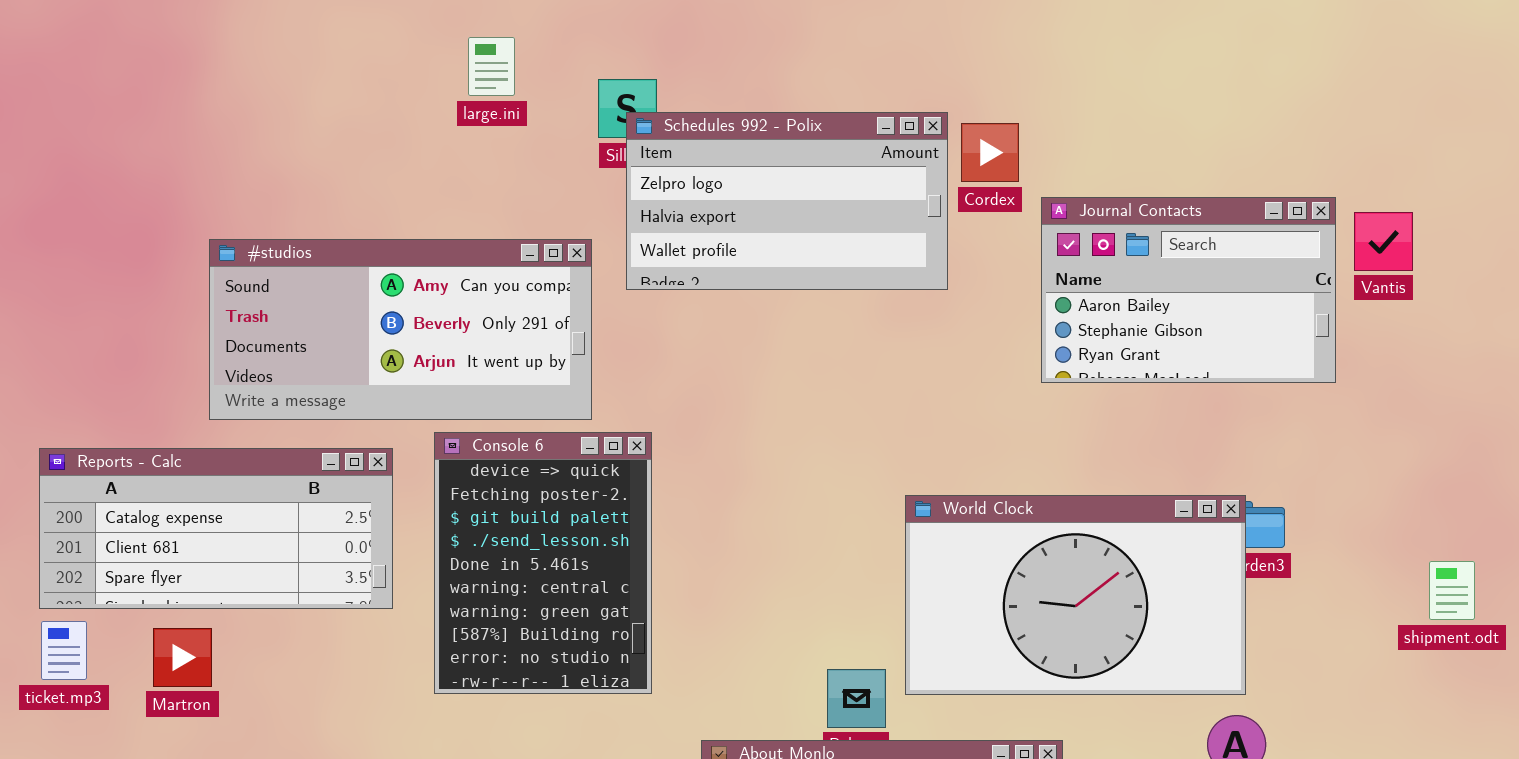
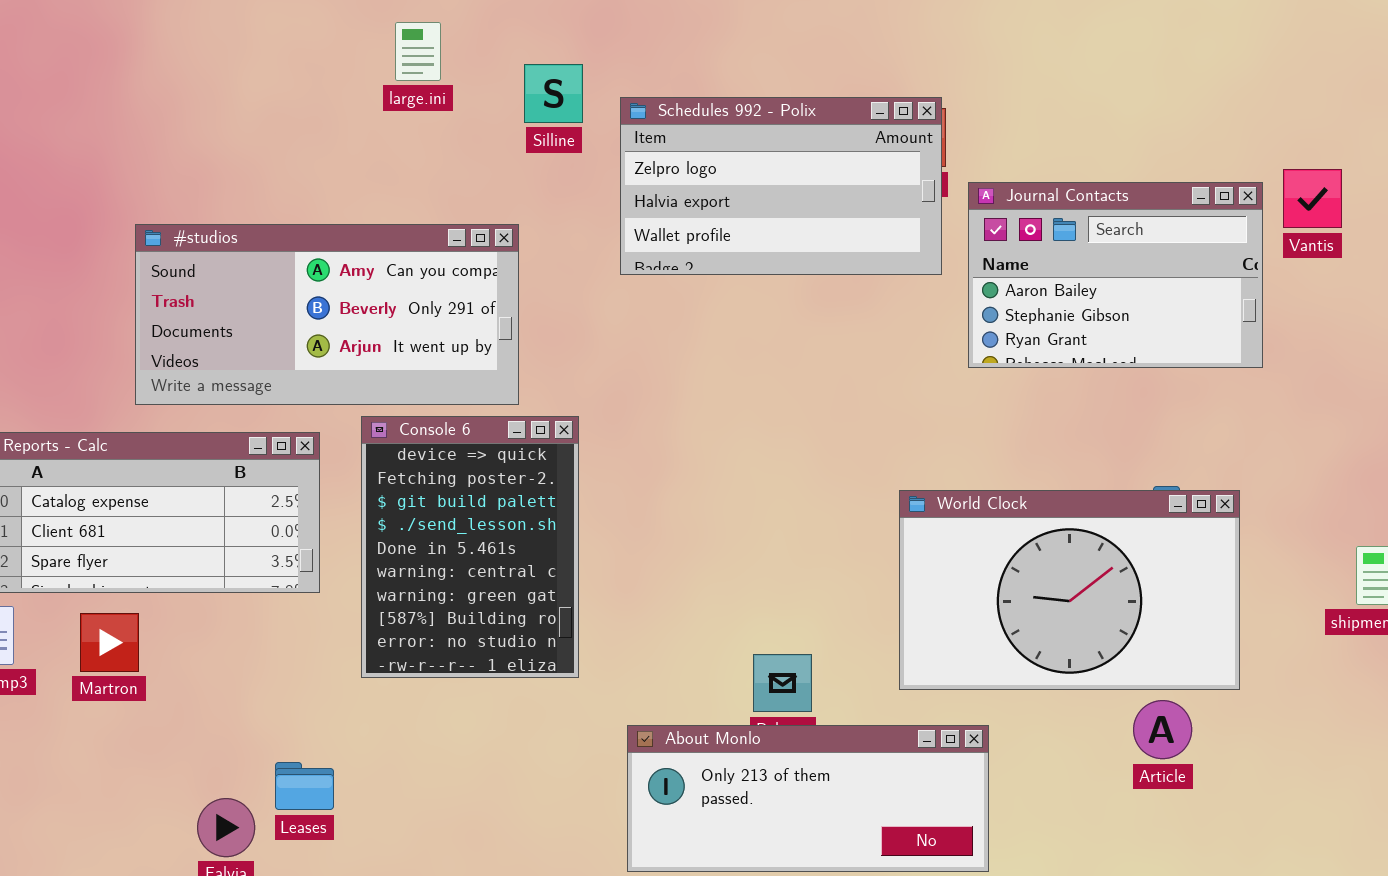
Schedules 992 - Polix: [626,112,948,290] -> [620,97,942,275], moved
Vantis: [1354,212,1413,271] -> [1283,169,1342,228], moved
World Clock: [905,495,1246,695] -> [899,490,1240,690], moved

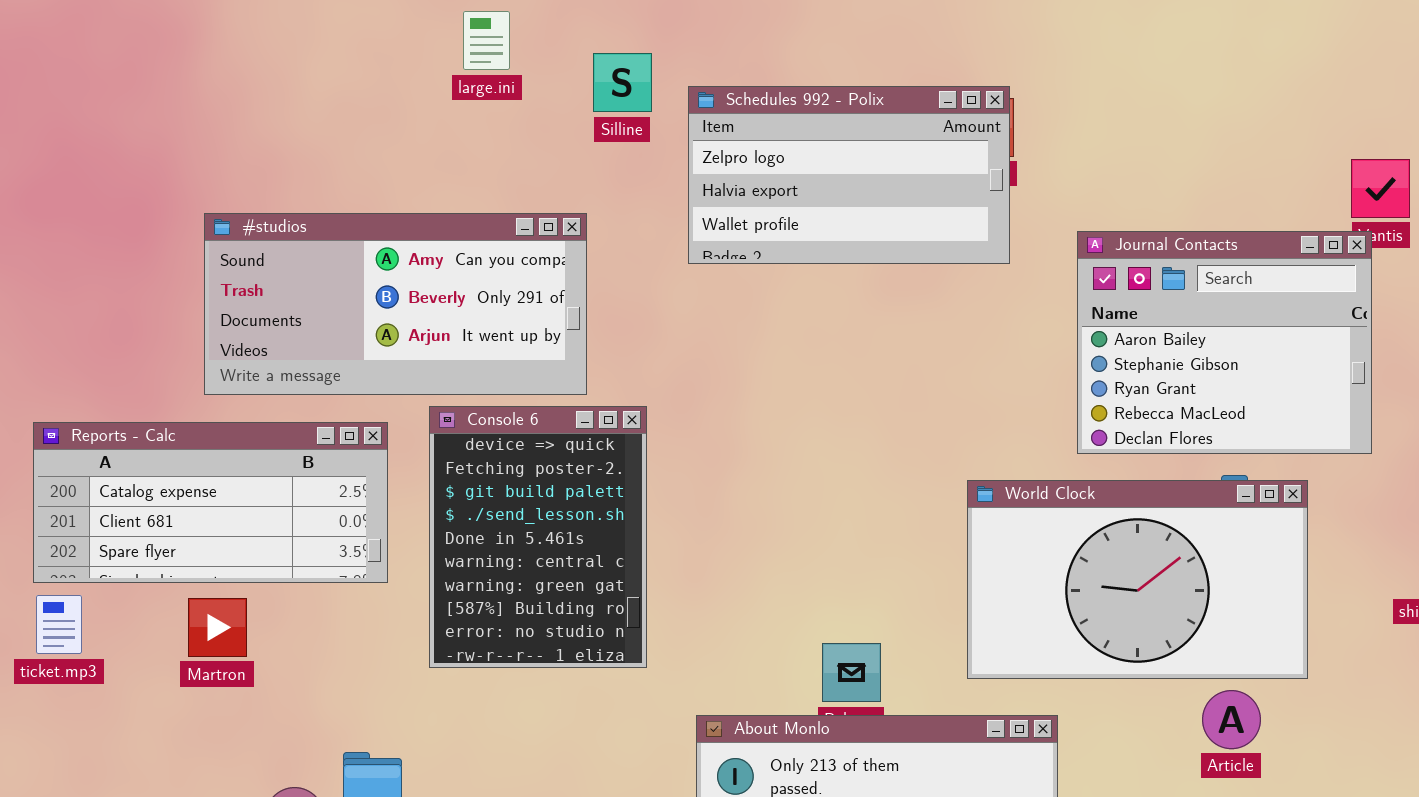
Journal Contacts: [968,182,1263,368] -> [1077,231,1372,454], moved, resized
Martron: [80,613,139,672] -> [188,598,247,657], moved

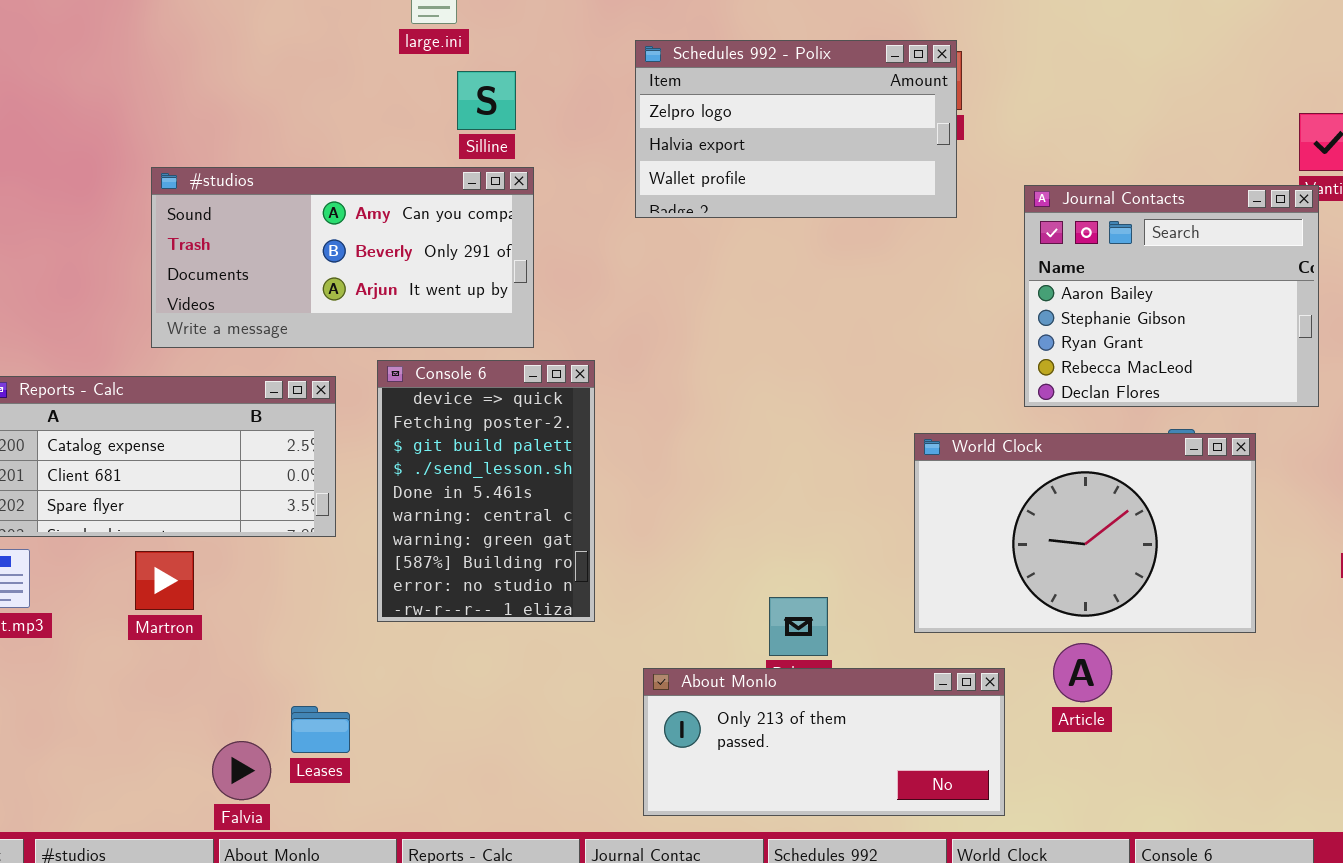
Silline: [593,53,652,112] -> [457,71,516,130], moved
Article: [1202,690,1261,749] -> [1053,643,1112,702], moved

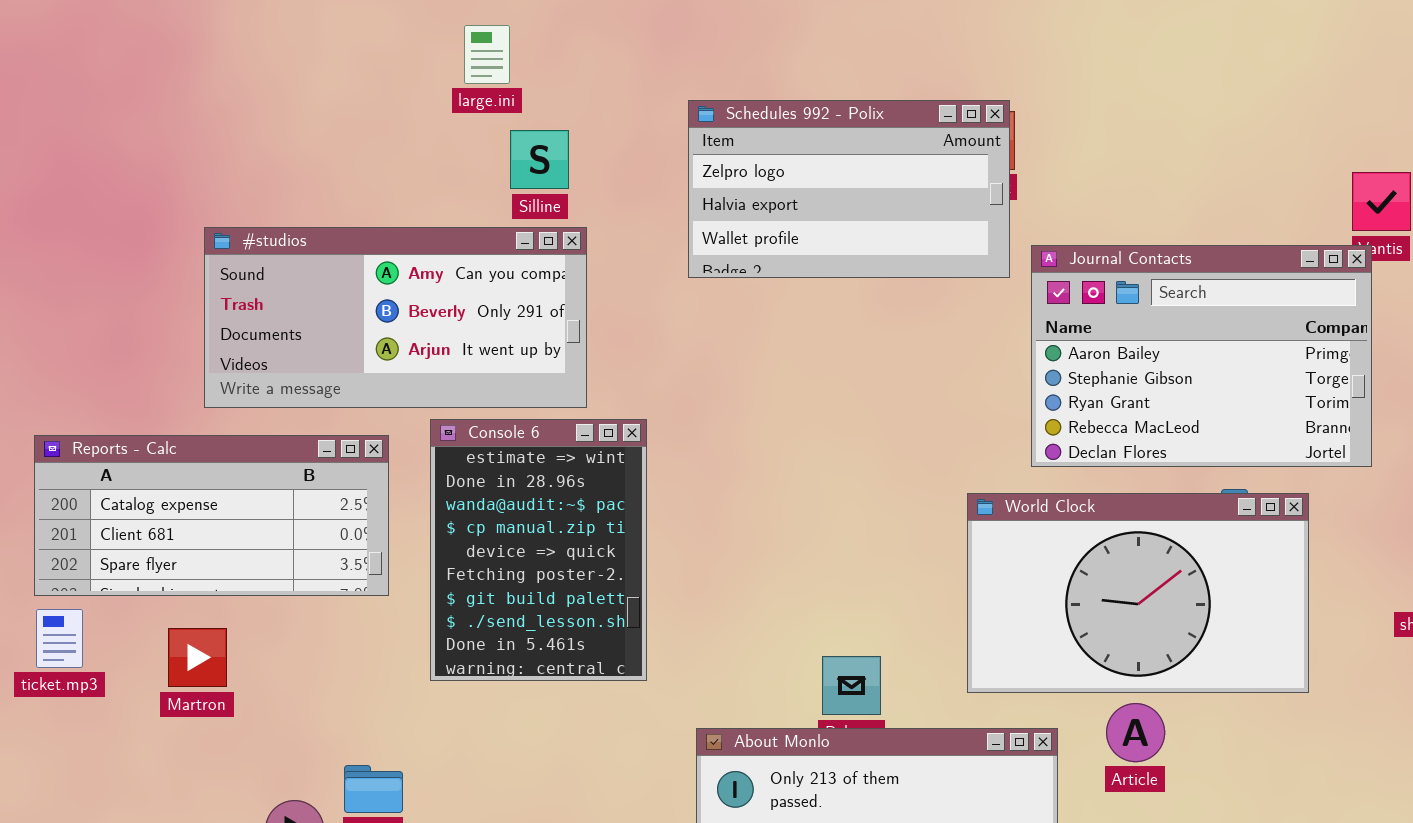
Journal Contacts: [1024,185,1319,407] -> [1031,245,1372,467], resized
Console 6: [377,360,595,622] -> [430,419,647,681], scrolled up 4 rows
Martron: [135,551,194,610] -> [168,628,227,687], moved

